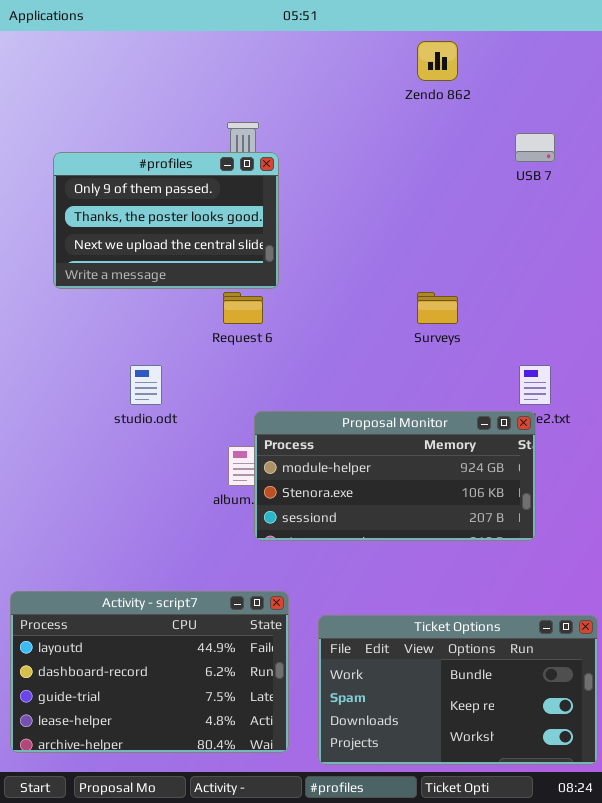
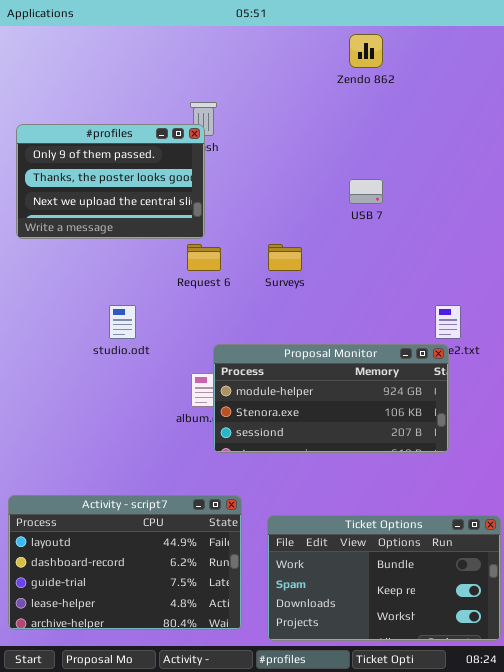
USB 7: [515,133,555,162] -> [349,179,383,204], moved
#profiles: [53,152,279,289] -> [16,124,205,239], moved
Surveys: [417,292,458,324] -> [268,244,302,271], moved

